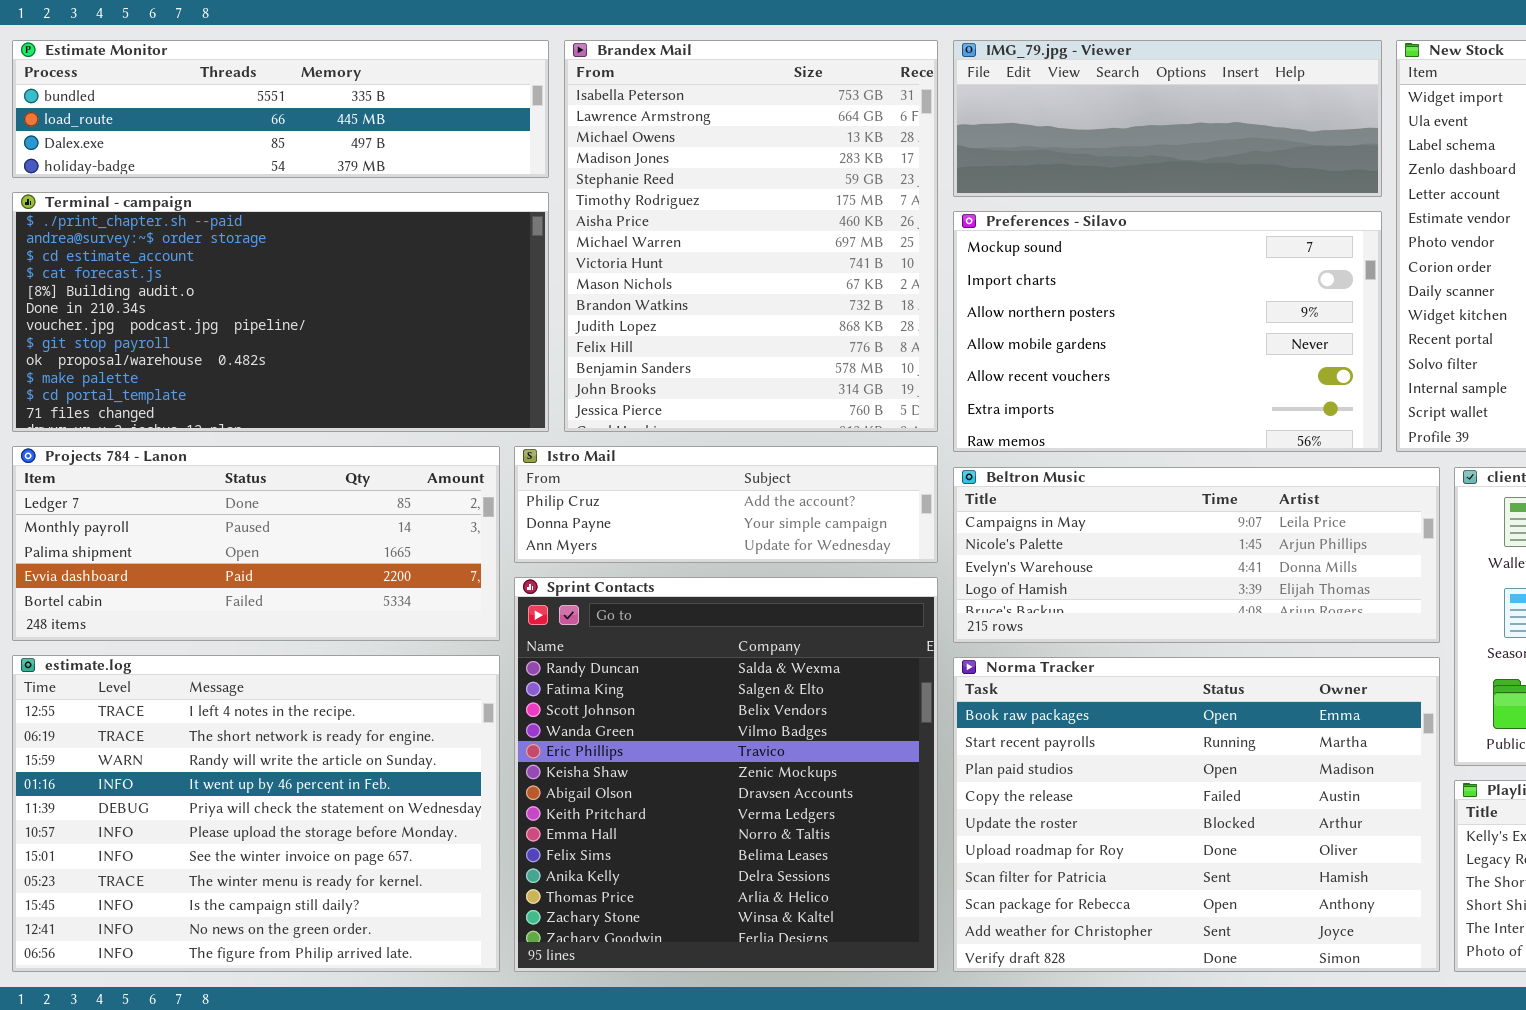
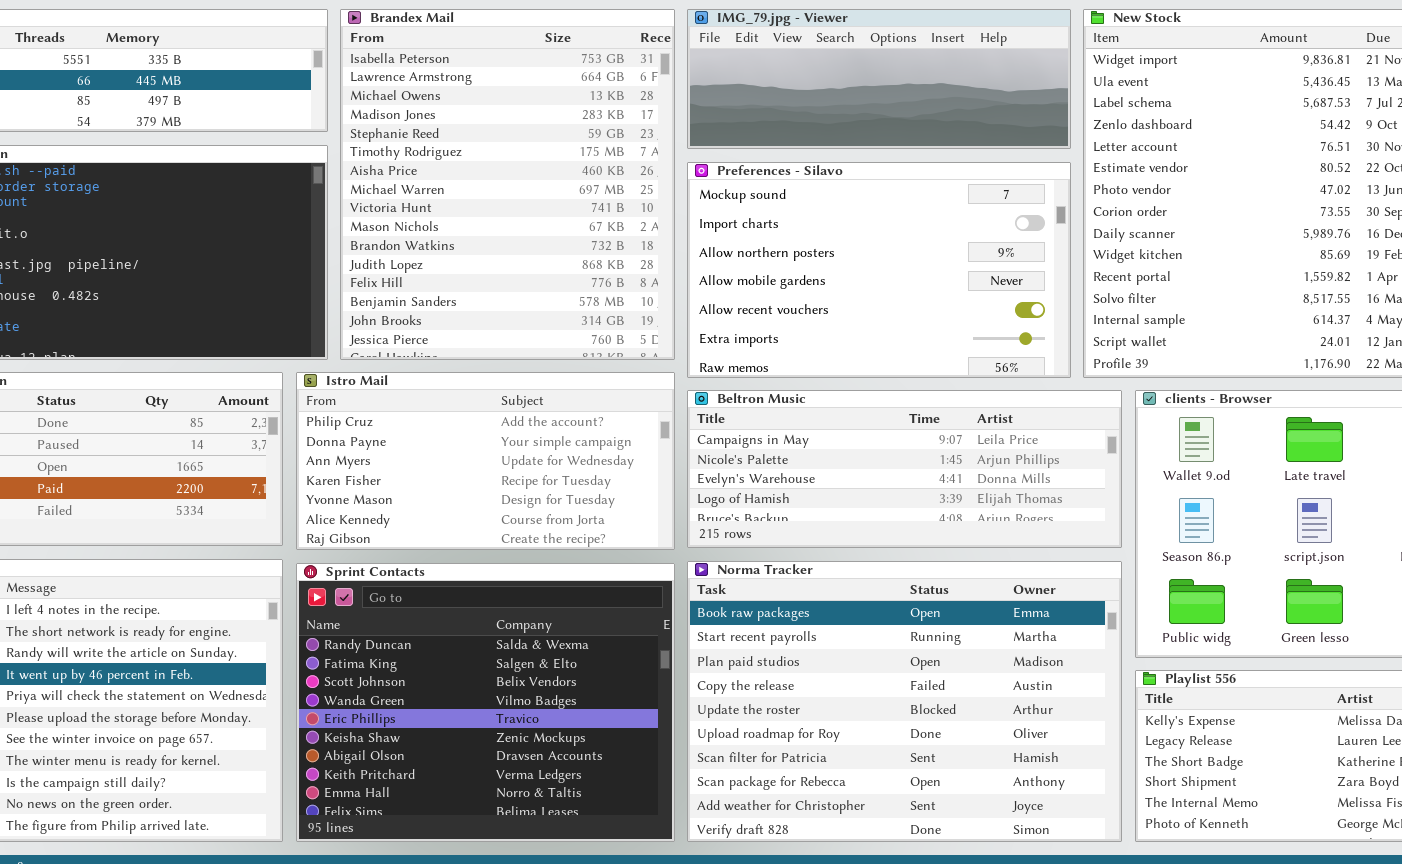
Istro Mail: [514,446,938,563] -> [296,372,675,550], resized
Sprint Contacts: [514,577,938,972] -> [296,563,675,842], resized

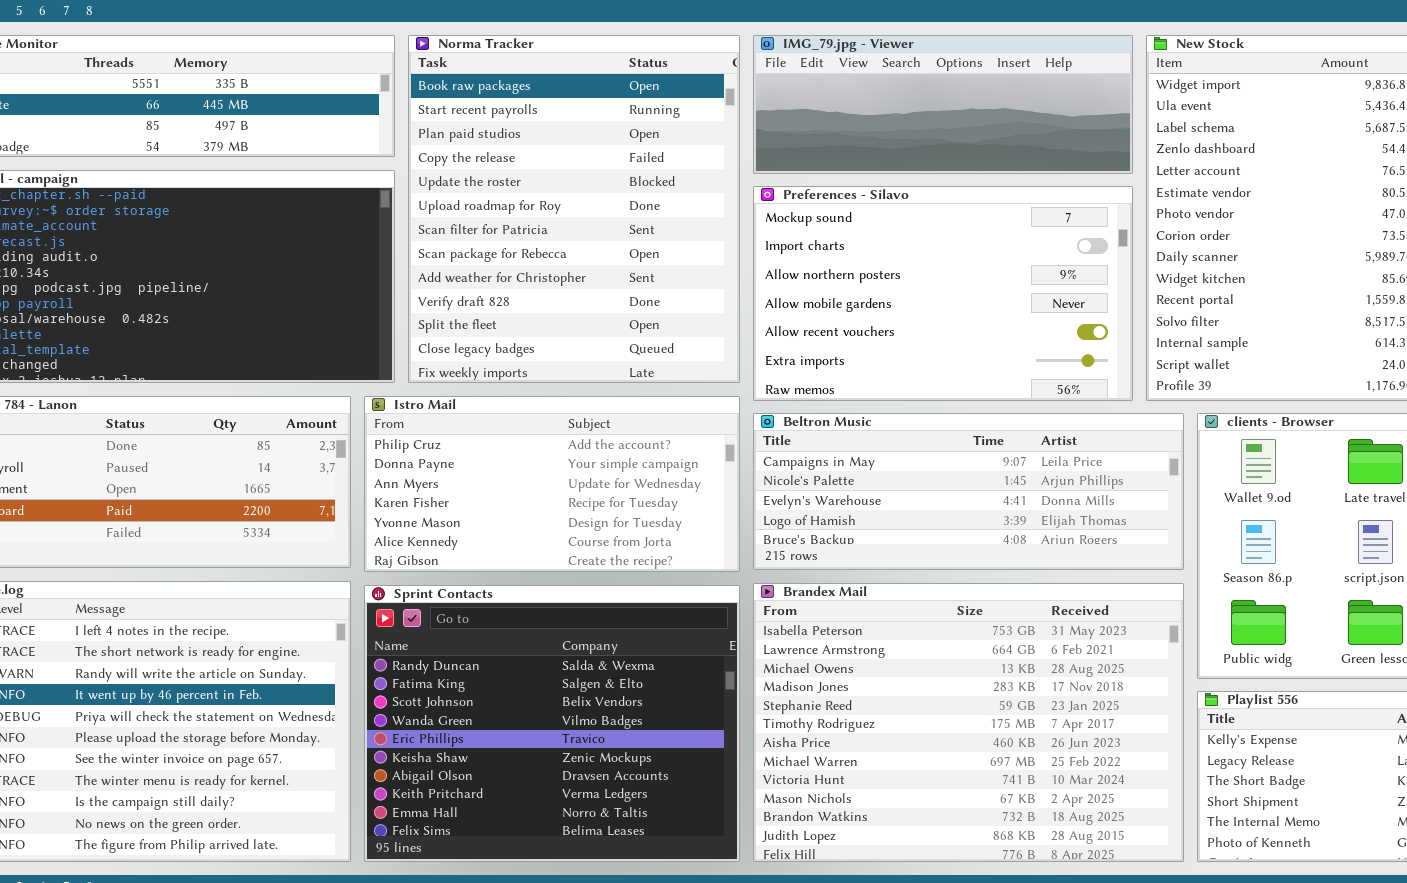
Brandex Mail: [340,9,675,360] -> [753,583,1184,862], moved, resized
Norma Tracker: [687,561,1122,842] -> [408,35,740,383], moved, resized

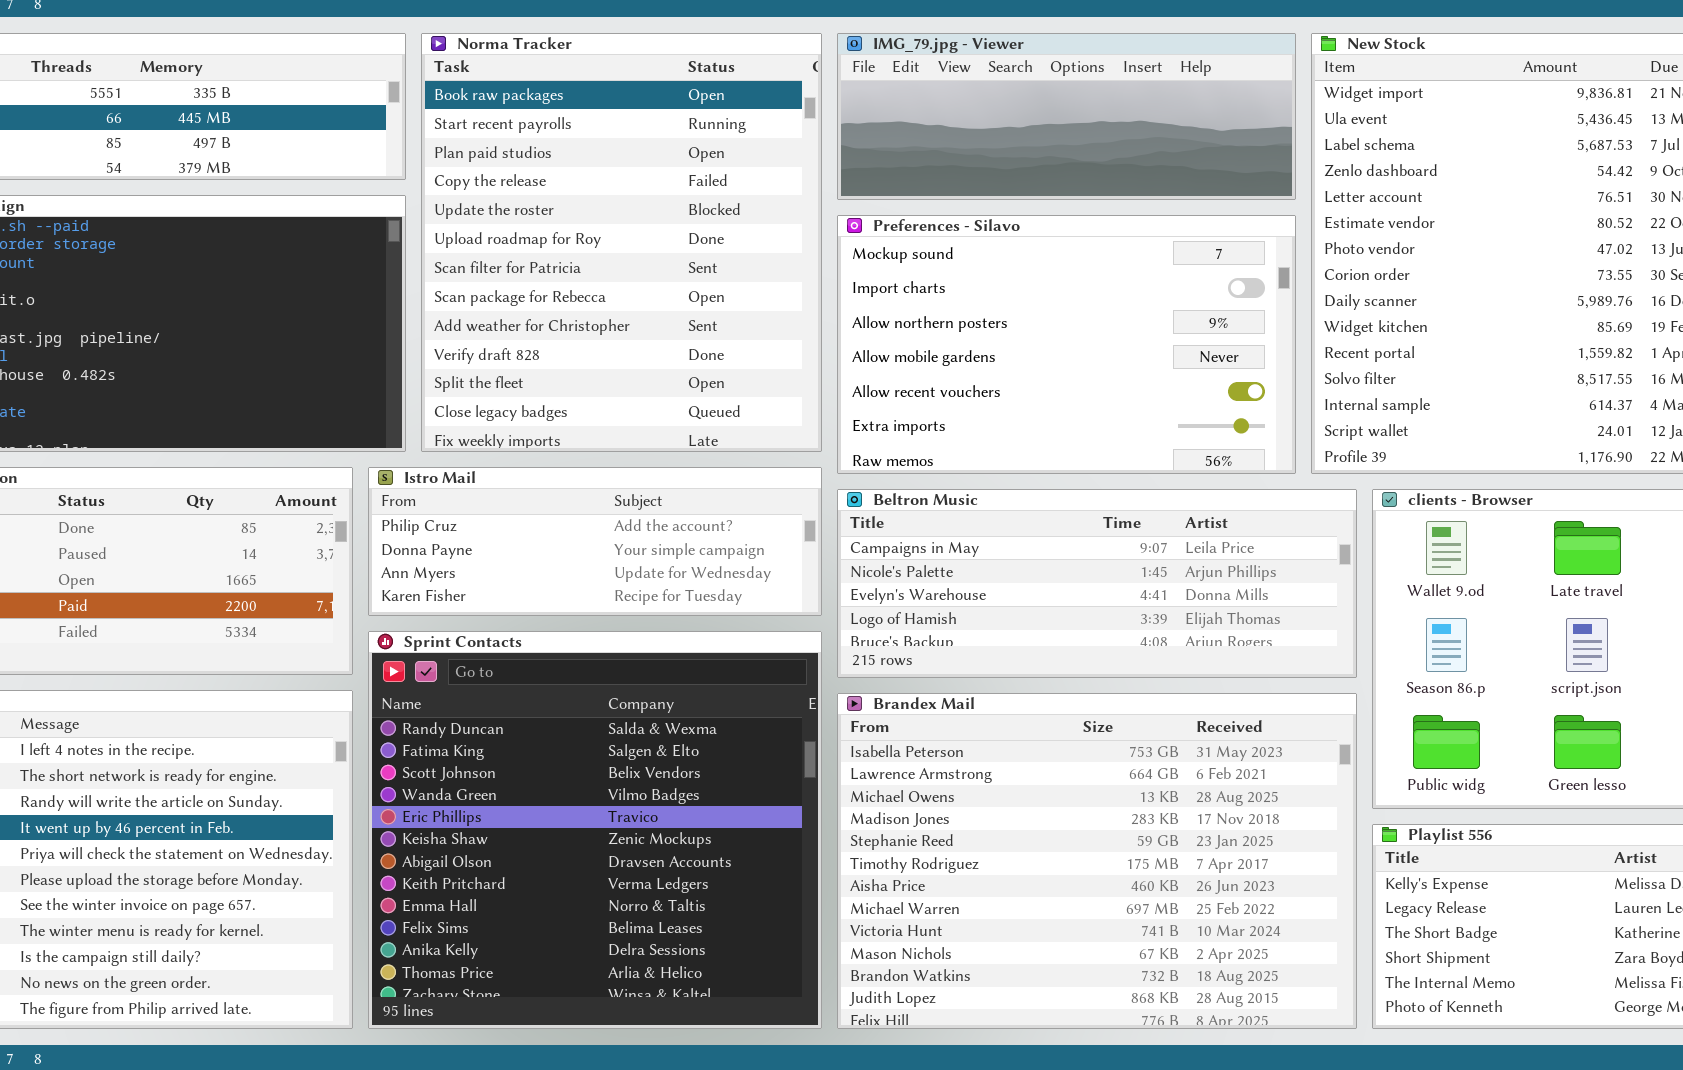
Istro Mail: [364,396,740,572] -> [368,467,822,616], resized
Sprint Contacts: [364,585,740,862] -> [368,631,822,1029], resized

